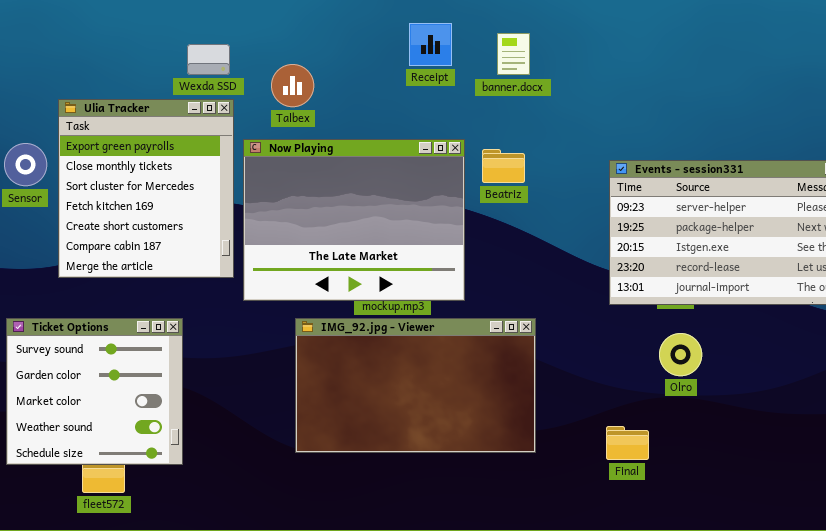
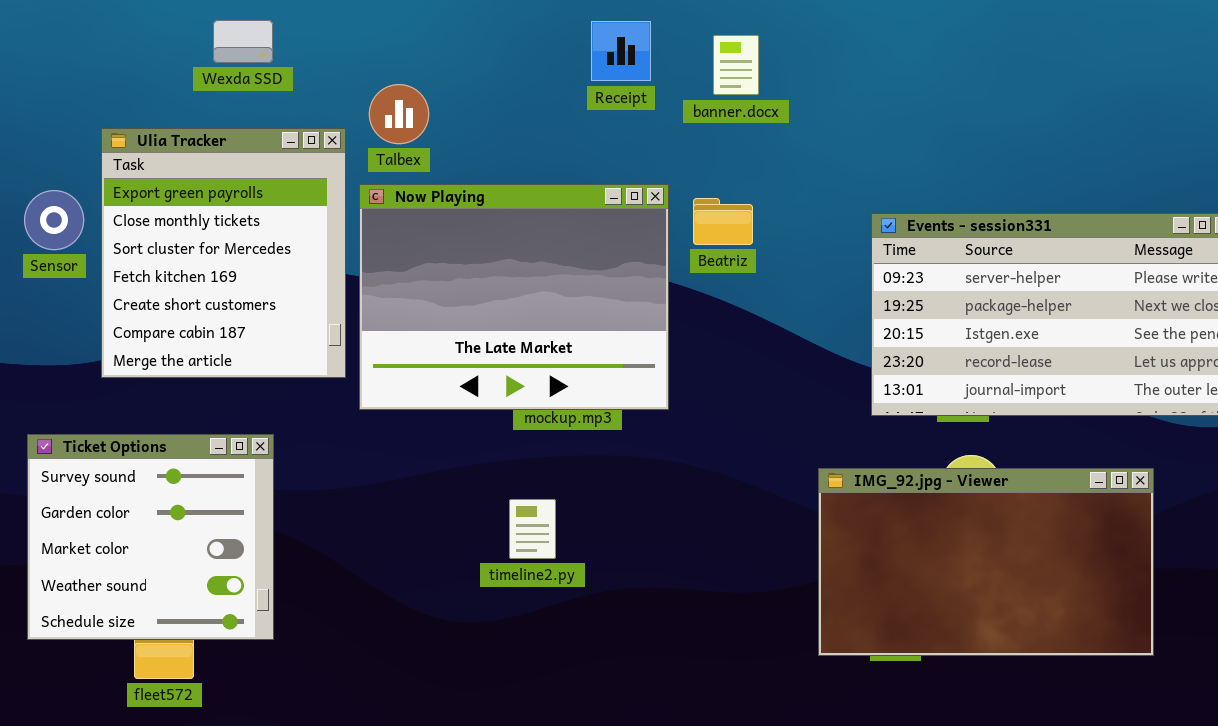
Wexda SSD: [187,44,230,75] -> [213,20,273,63], moved
Talbex: [271,64,314,107] -> [369,84,429,144], moved
IMG_92.jpg - Viewer: [295,318,536,453] -> [818,468,1154,656], moved

